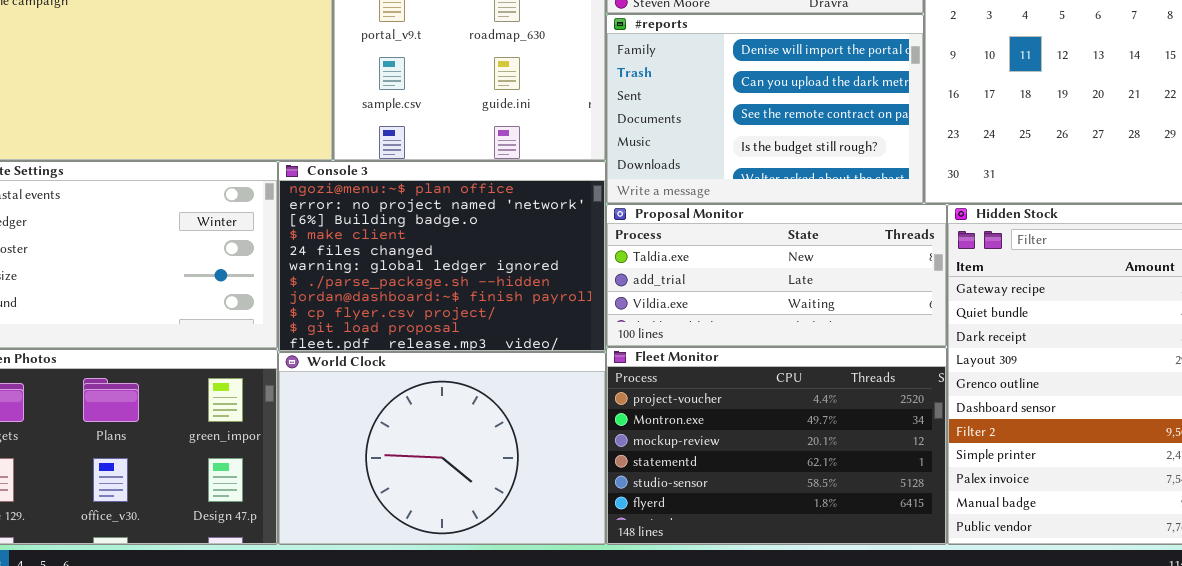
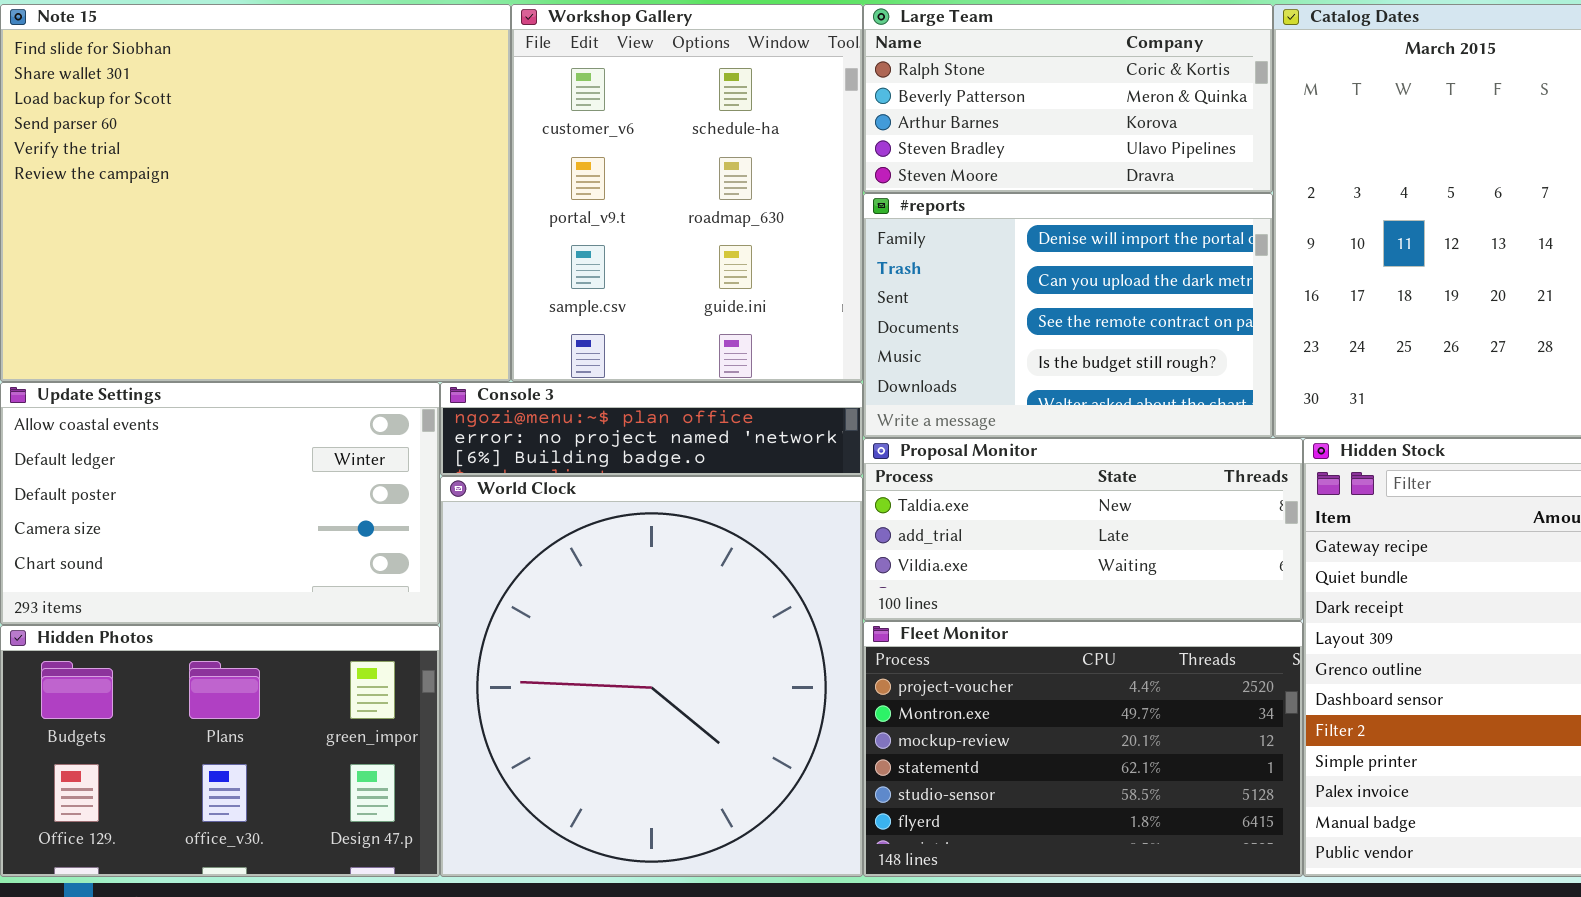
Console 3: [278,161,606,352] -> [440,382,863,476], resized
World Clock: [278,352,606,545] -> [440,476,863,877], resized

